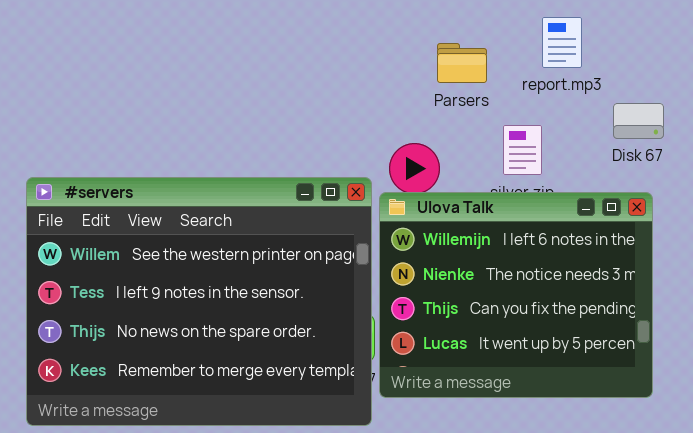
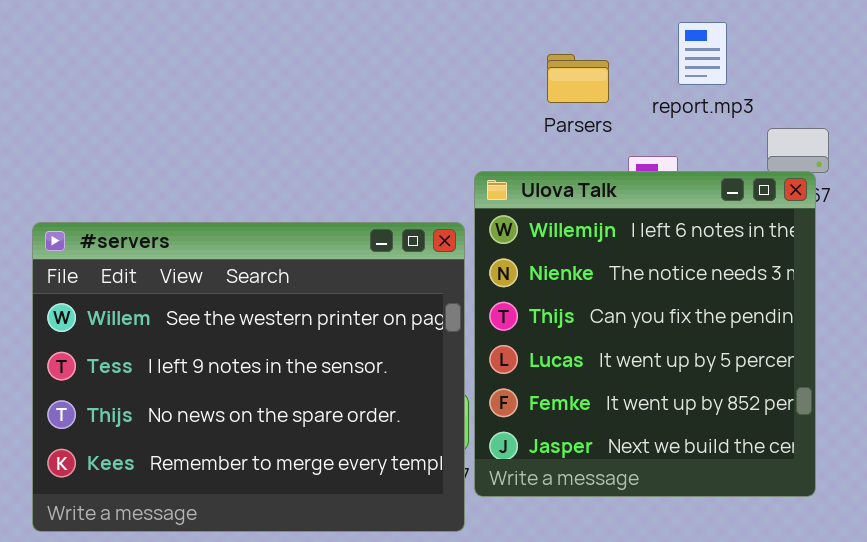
Ulova Talk: [379,192,653,398] -> [474,171,816,497], resized

